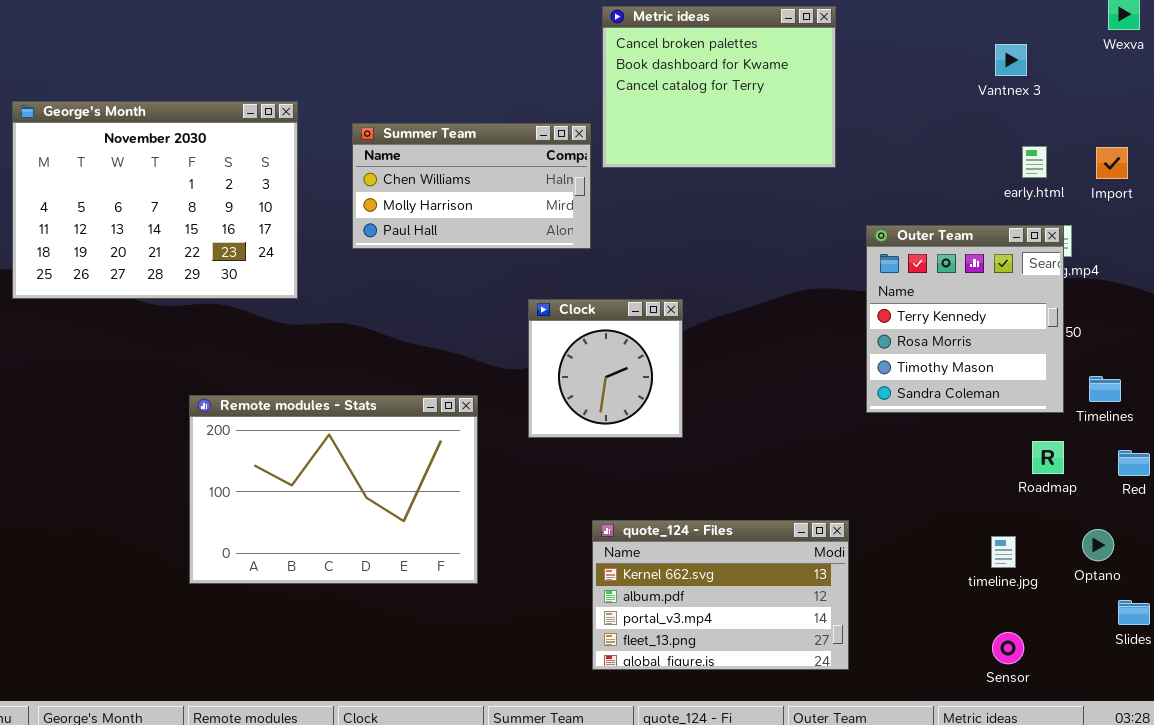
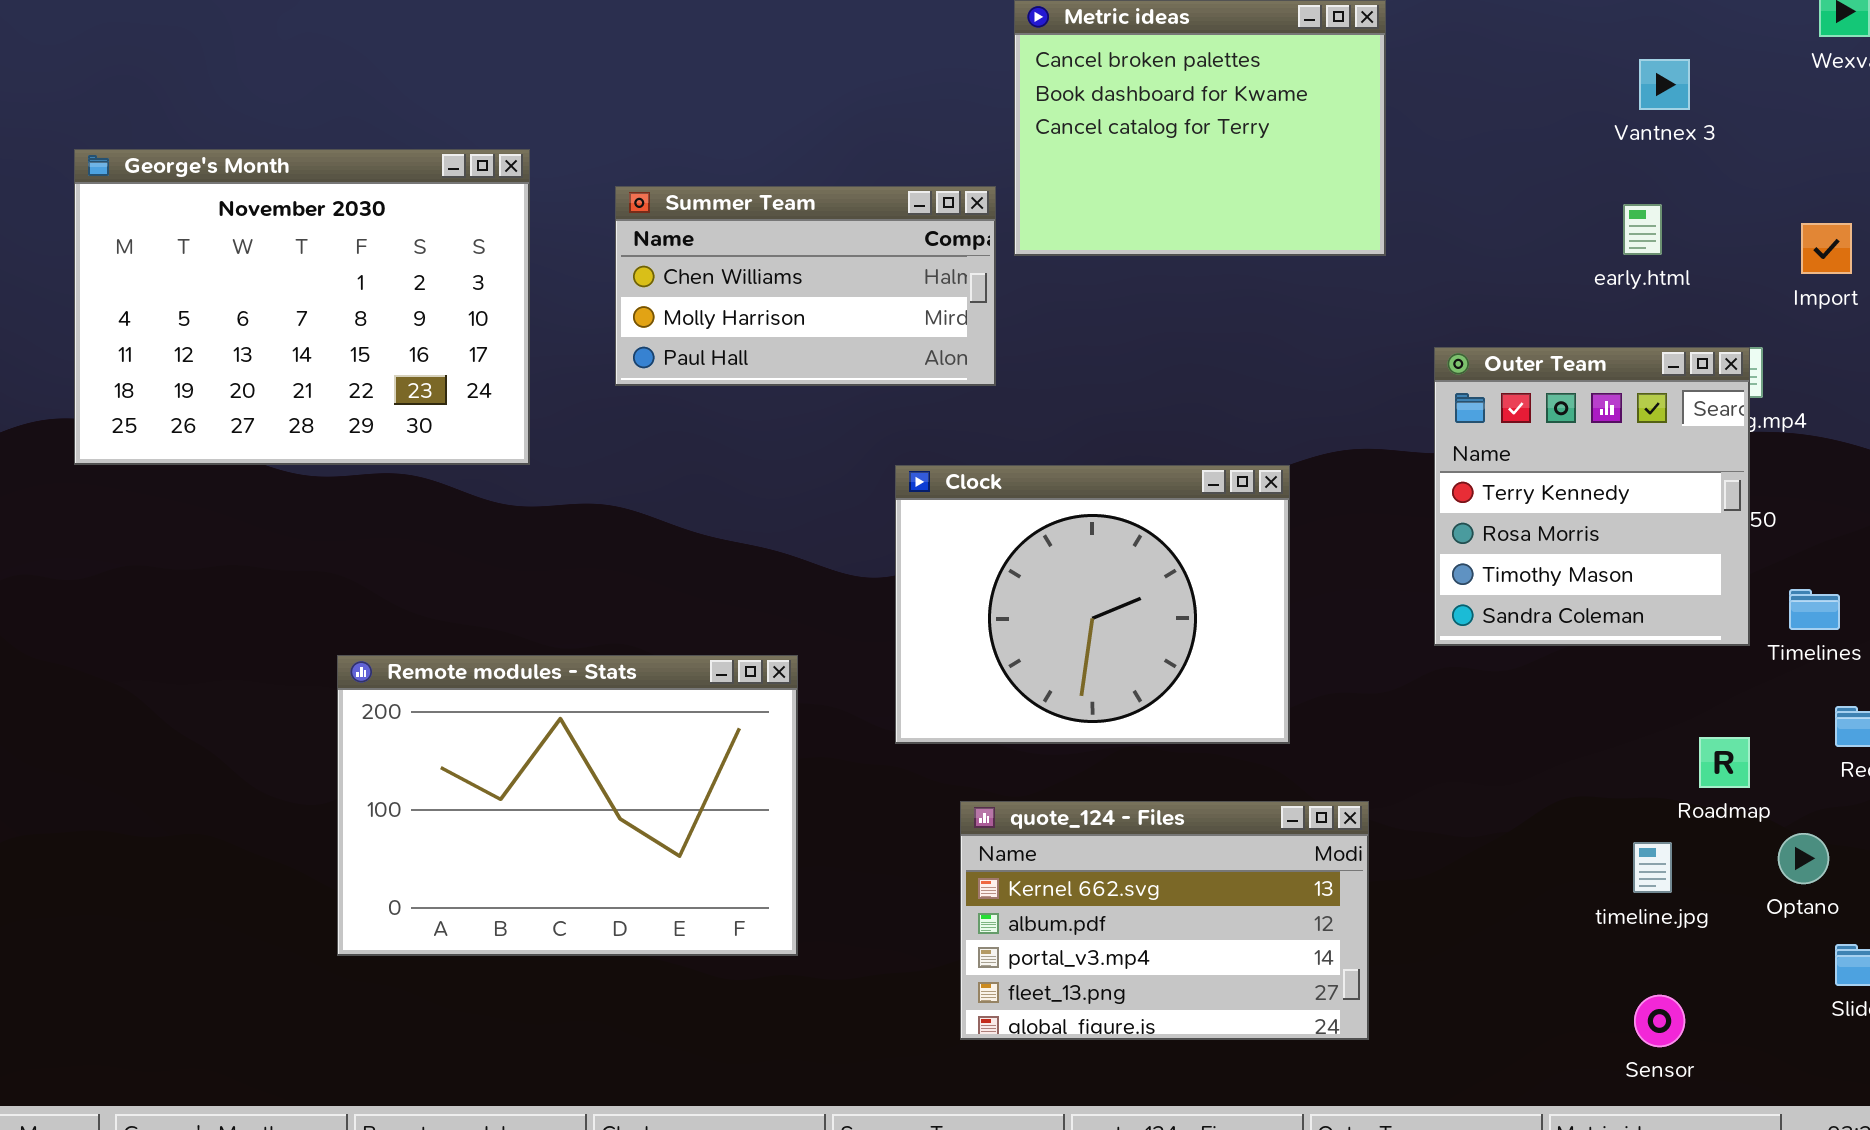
early.html: [1022,146,1047,178] -> [1623,204,1662,255], moved
Clock: [528,299,683,438] -> [895,465,1290,744], resized
Remote modules - Stats: [189,395,478,584] -> [337,655,798,956], moved
Roadmap: [1032,441,1064,474] -> [1699,737,1750,788], moved
quote_124 - Files: [592,520,849,670] -> [960,801,1369,1040], moved

